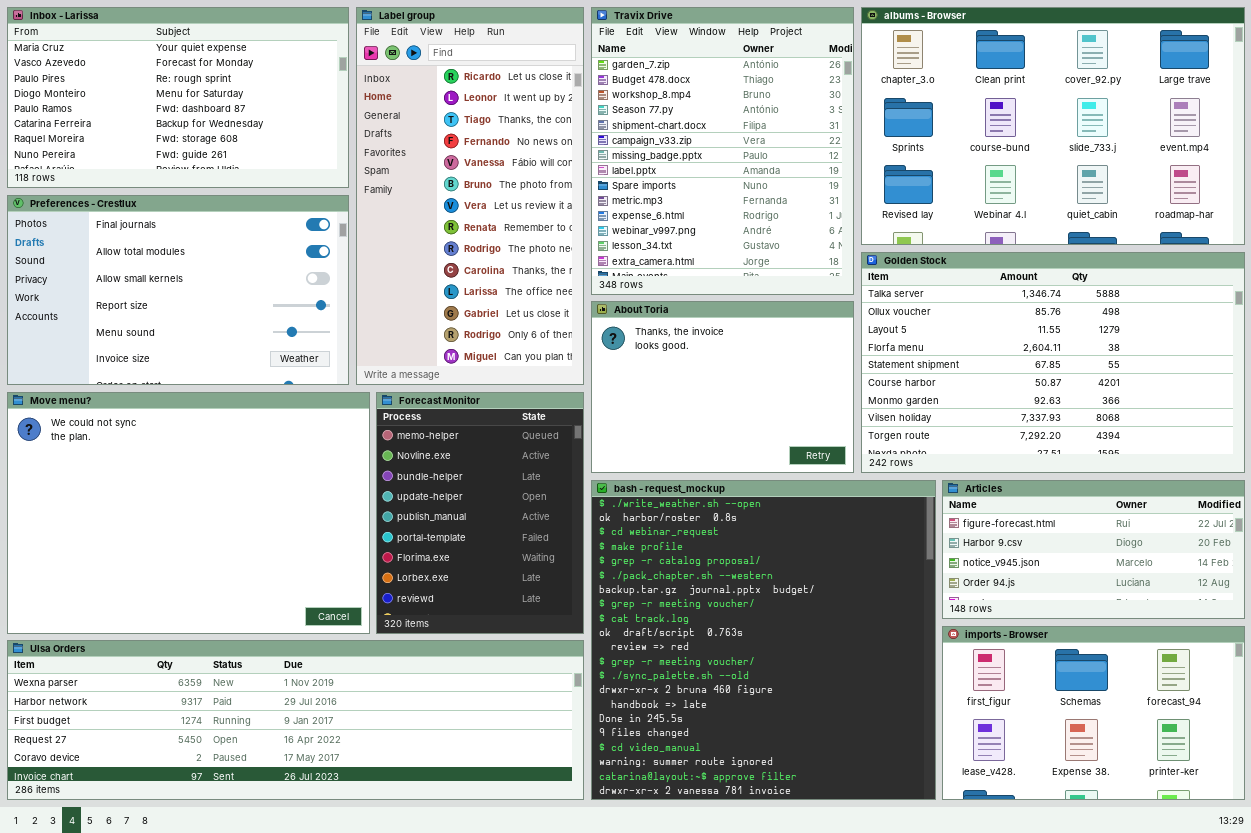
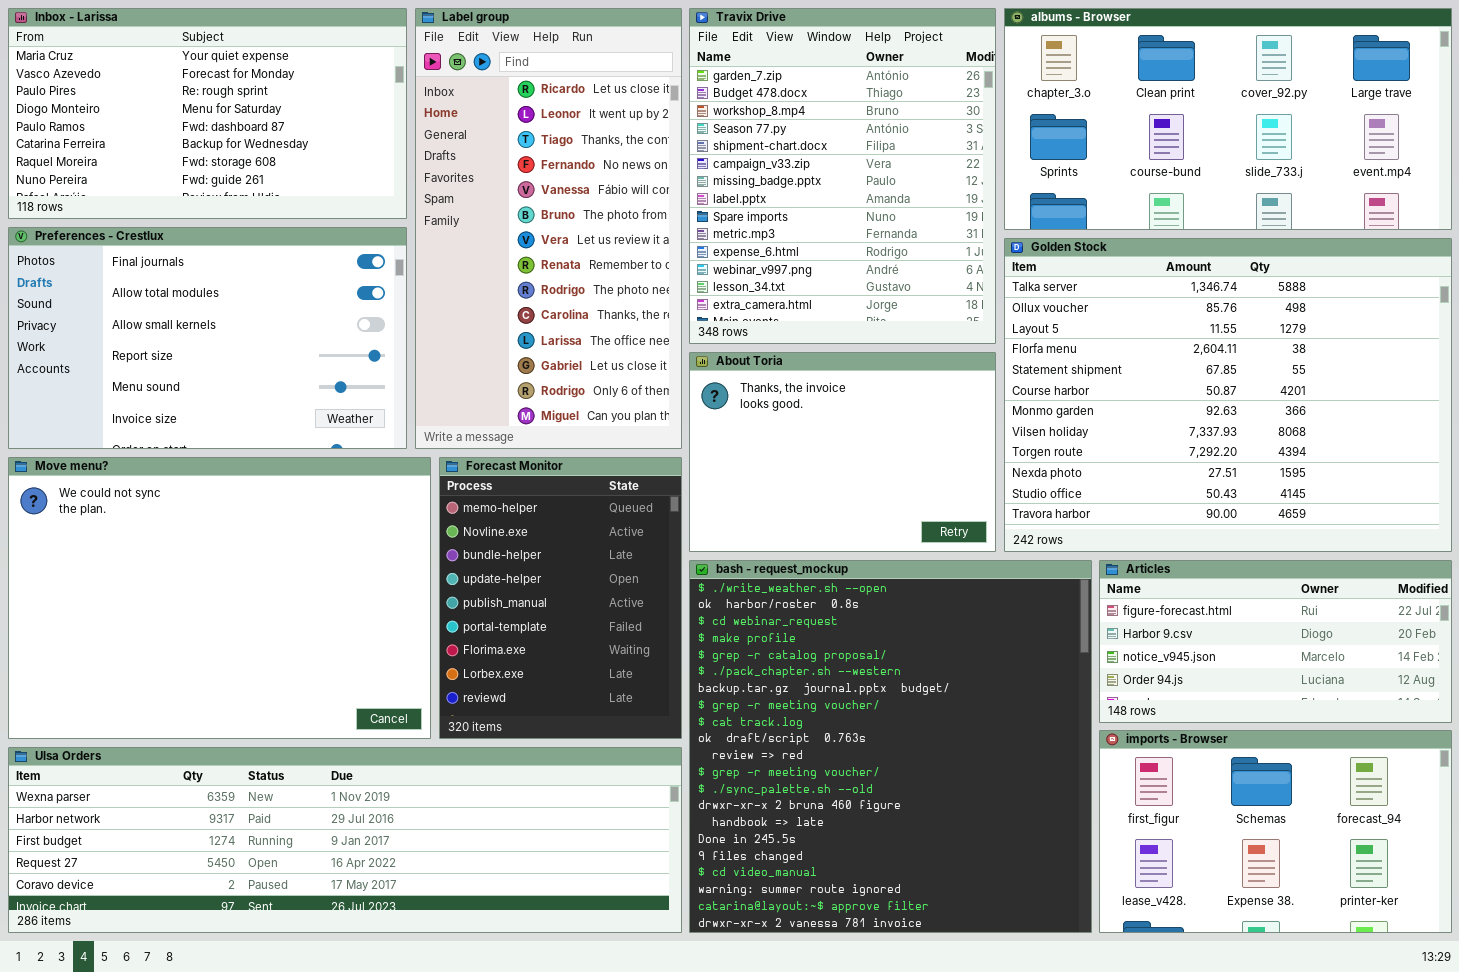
albums - Browser: [861,7,1245,245] -> [1004,8,1452,230], resized
Golden Stock: [861,252,1245,473] -> [1004,238,1452,552], resized

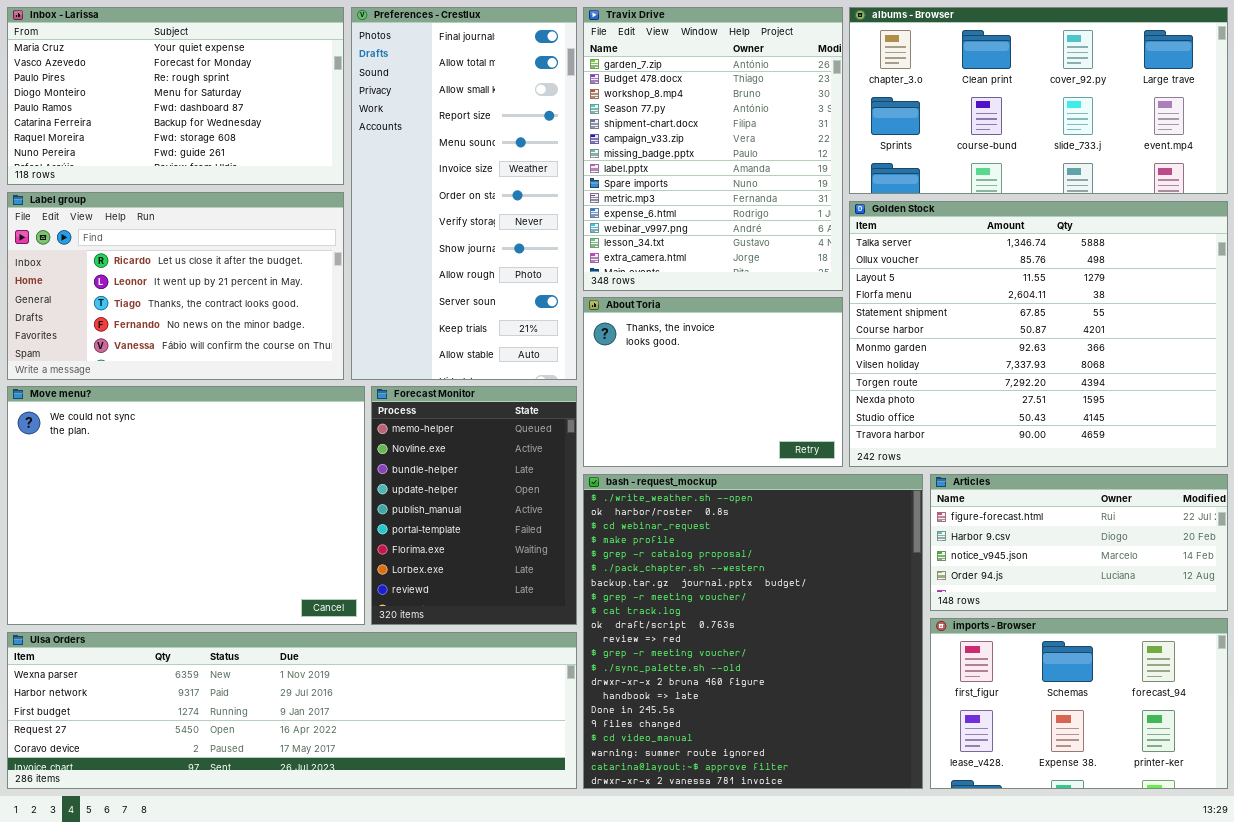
Label group: [415,8,682,449] -> [7,192,344,380], moved, resized
Preferences - Crestlux: [8,227,407,449] -> [351,7,577,380], moved, resized

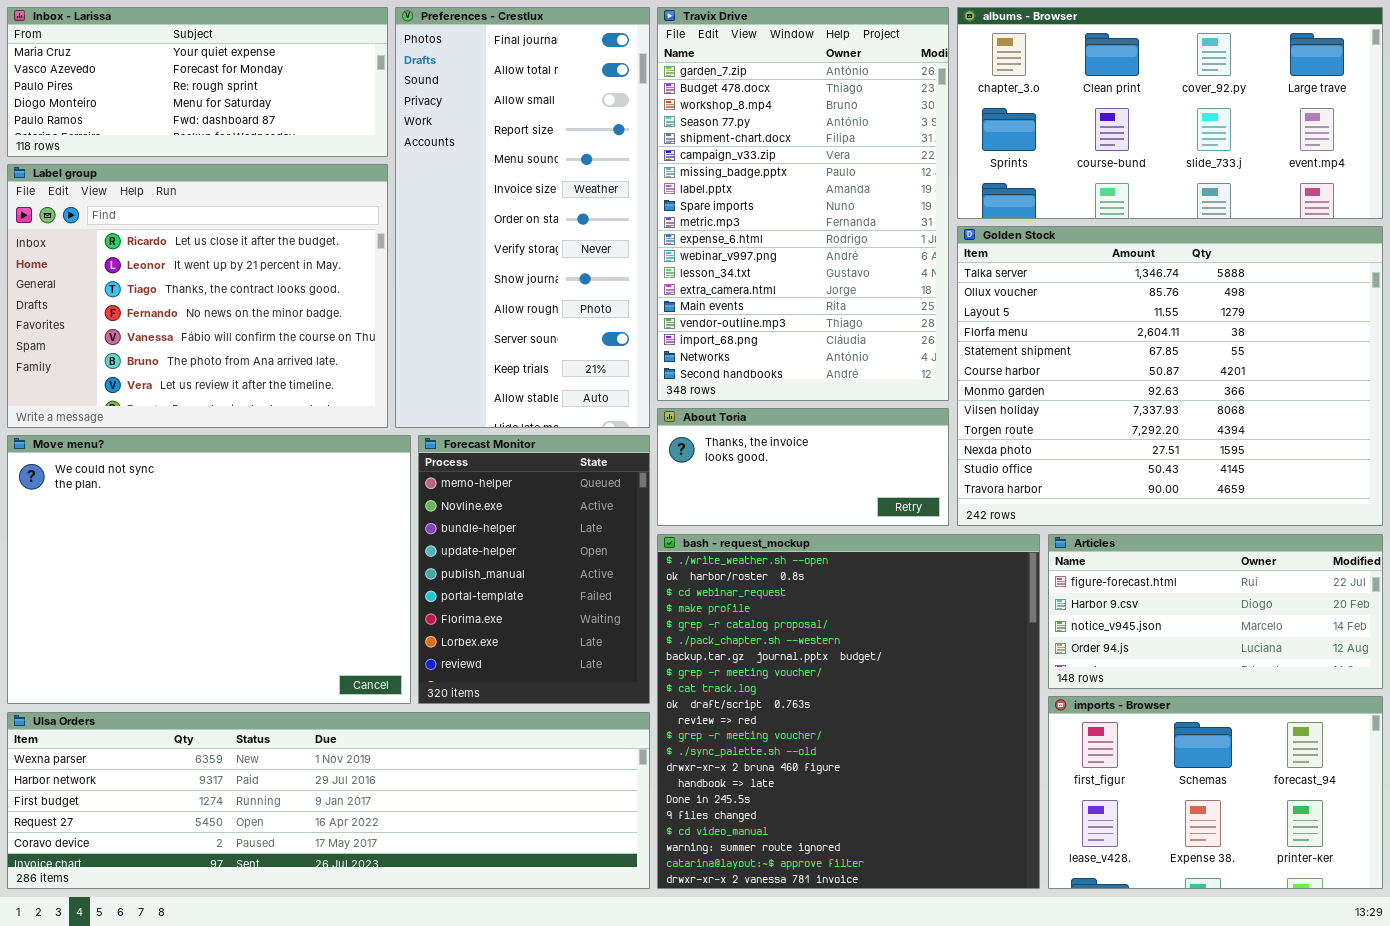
Inbox - Larissa: [7,7,344,185] -> [7,7,388,157], resized
Travix Drive: [583,7,843,291] -> [657,7,949,401], resized
Label group: [7,192,344,380] -> [7,164,388,428], resized
About Toria: [583,297,843,467] -> [657,408,949,526], resized

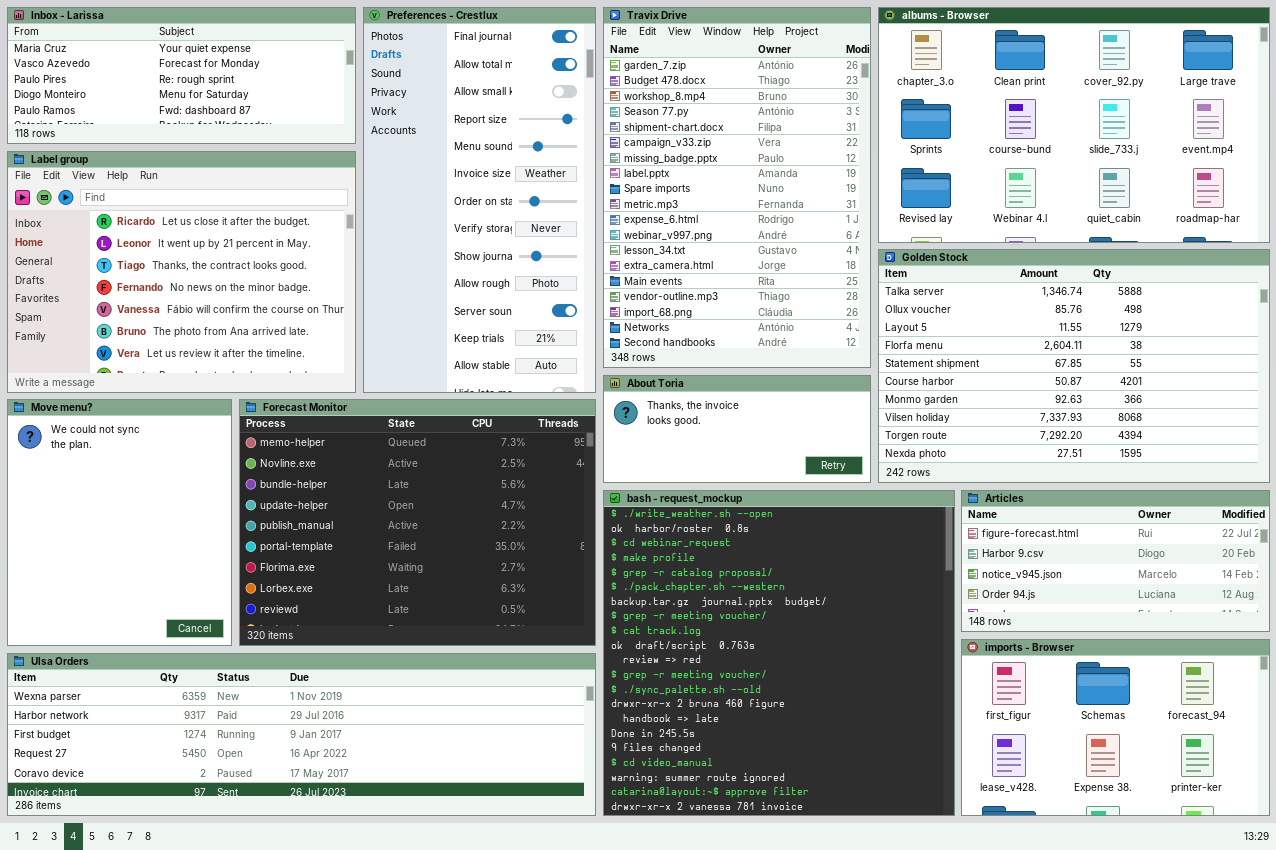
albums - Browser: [957,7,1383,219] -> [878,7,1270,243], resized
Golden Stock: [957,226,1383,526] -> [878,249,1270,483], resized
Move menu?: [7,435,411,704] -> [7,399,232,646], resized
Forecast Monitor: [418,435,650,704] -> [239,399,596,646], resized

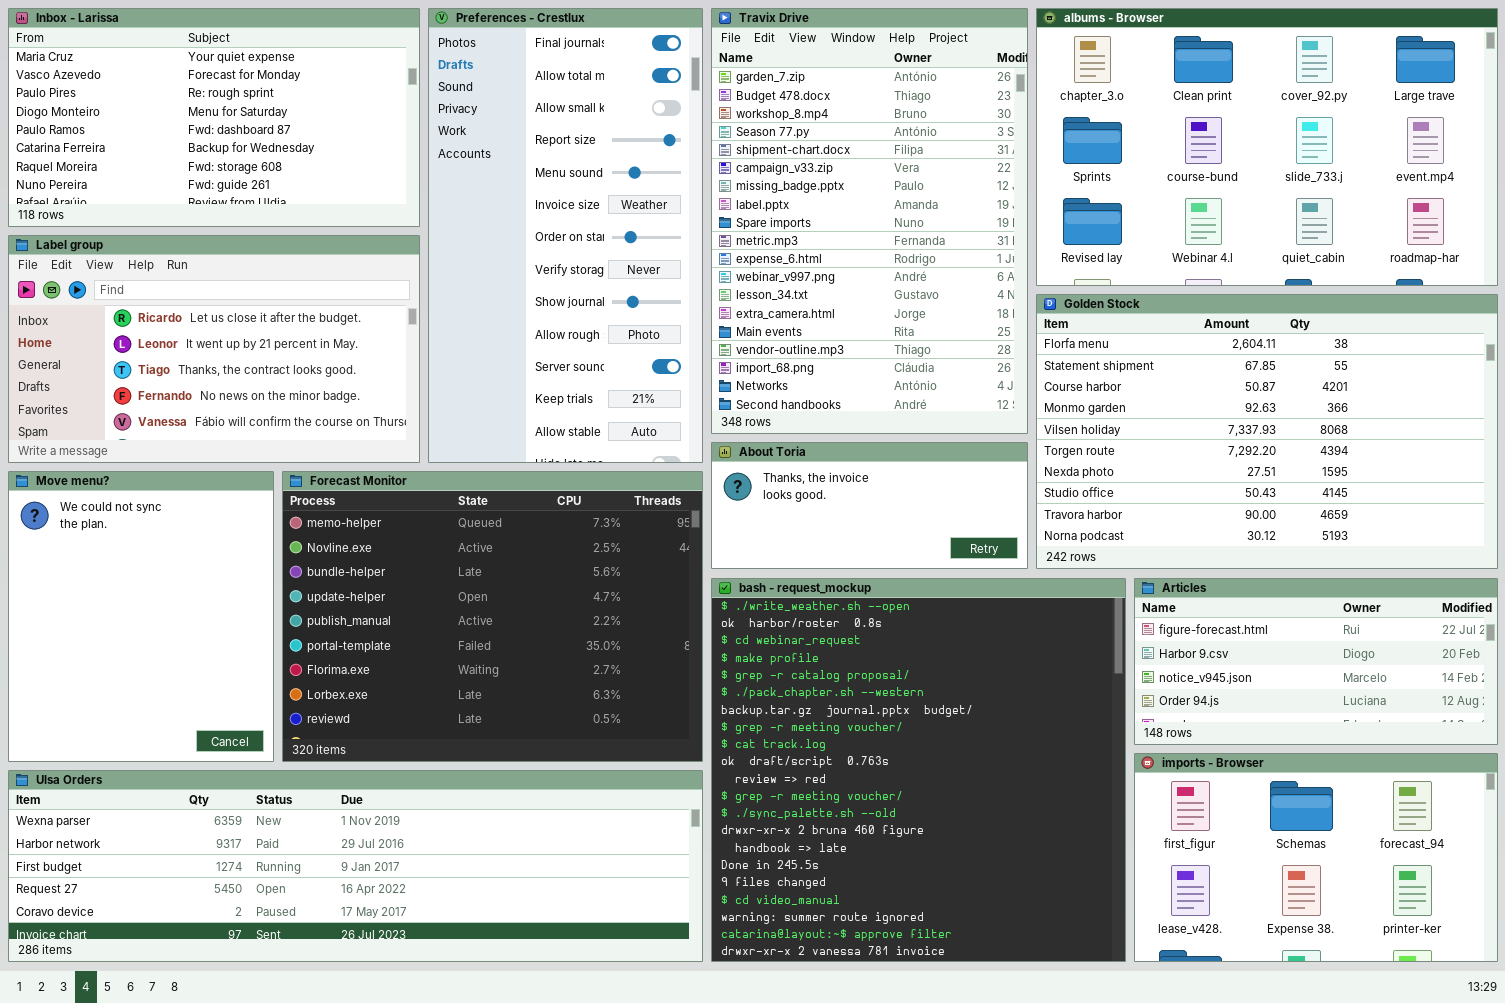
Inbox - Larissa: [7,7,356,144] -> [8,8,420,227], resized
Label group: [7,151,356,393] -> [8,235,420,463], resized
Golden Stock: [878,249,1270,483] -> [1036,294,1498,569], scrolled down 3 rows

